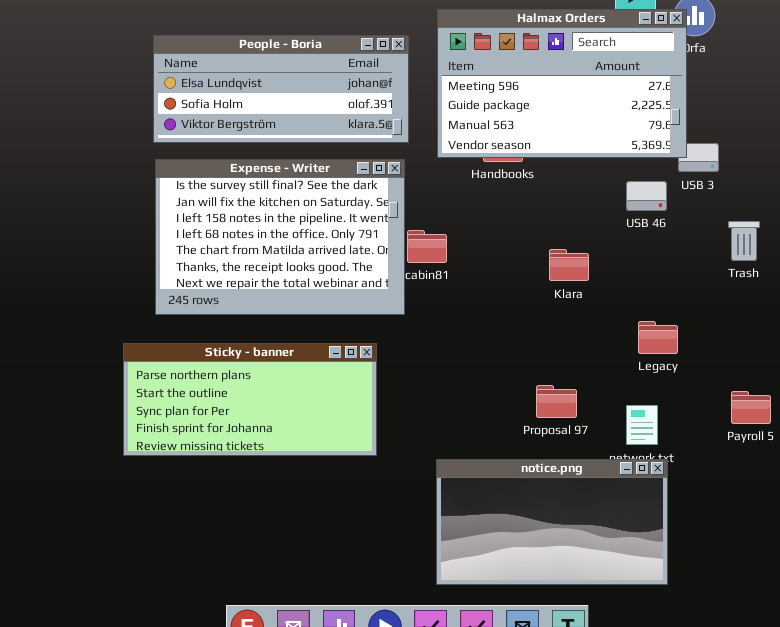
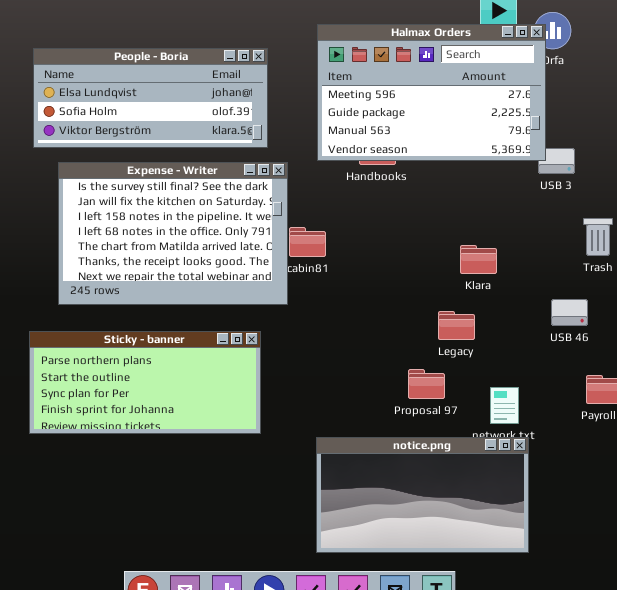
People - Boria: [153,35,409,143] -> [33,48,268,148], moved
USB 46: [626,181,667,211] -> [551,299,588,326], moved
Klara: [549,249,589,281] -> [460,245,497,274], moved
Legacy: [638,321,678,354] -> [438,311,475,340], moved

